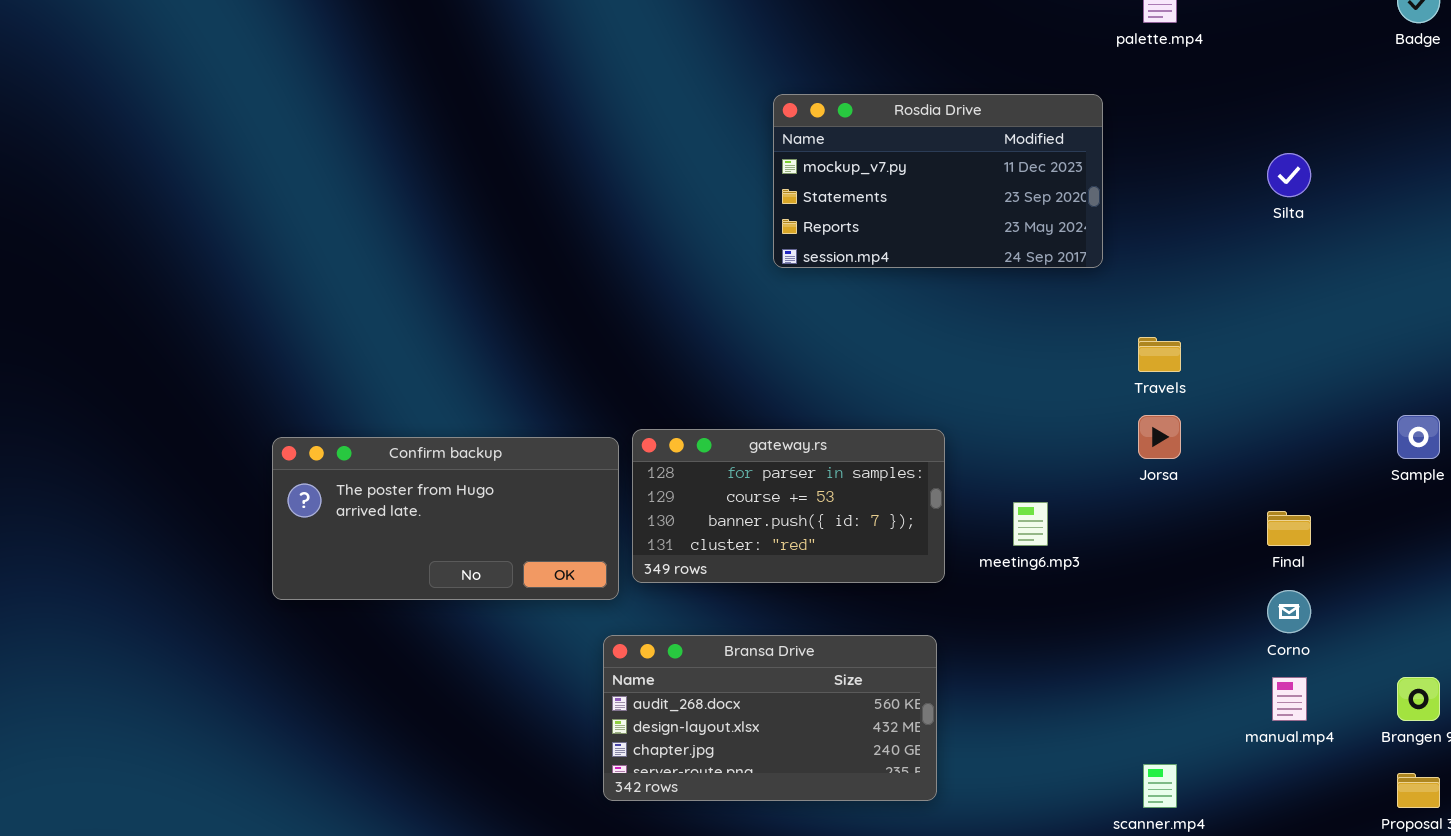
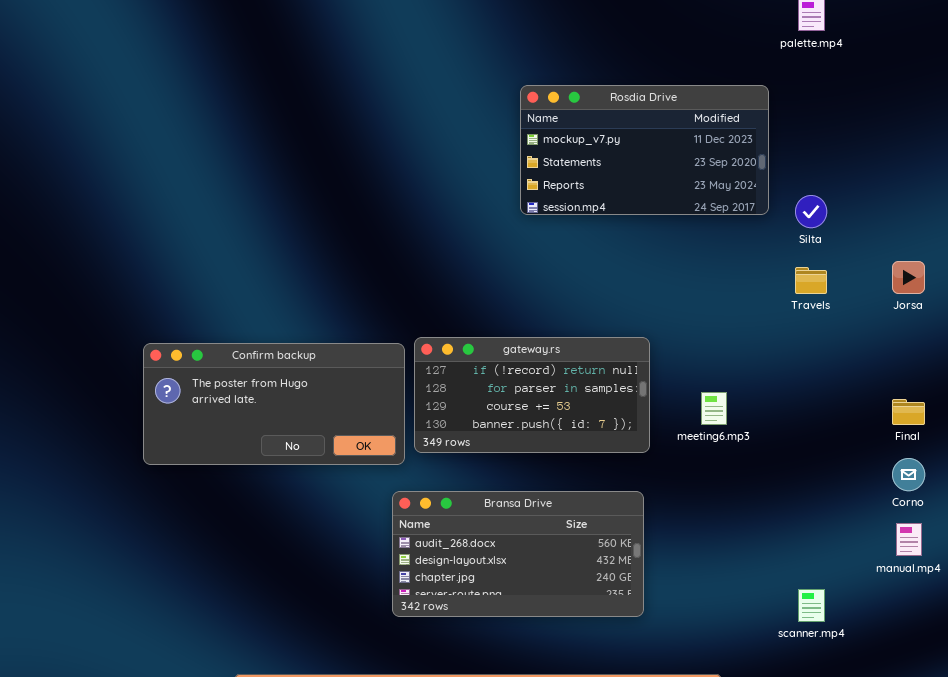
Silta: [1267,153,1311,197] -> [795,195,827,228], moved
Jorsa: [1138,415,1181,459] -> [892,261,925,294], moved
gateway.rs: [632,429,945,583] -> [414,337,650,453], scrolled up 1 row

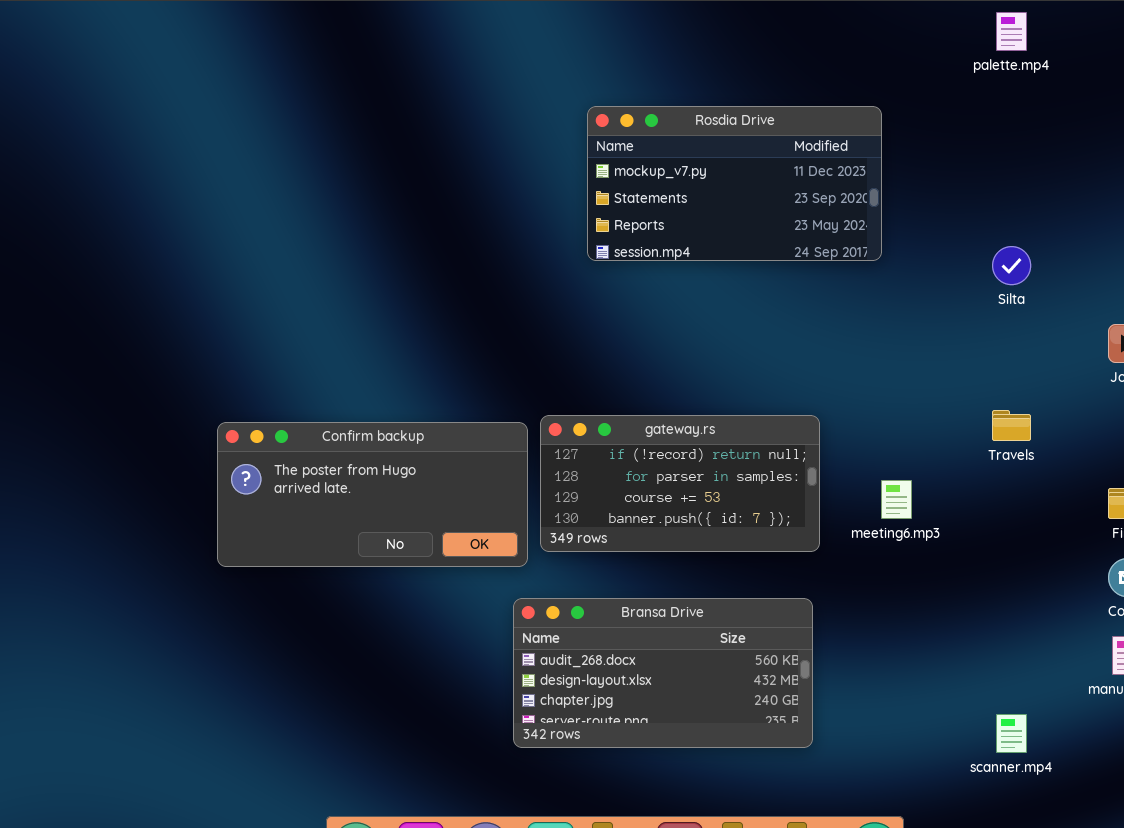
Rosdia Drive: [520,85,769,215] -> [587,106,882,261], moved
Travels: [795,267,827,294] -> [992,410,1031,441], moved

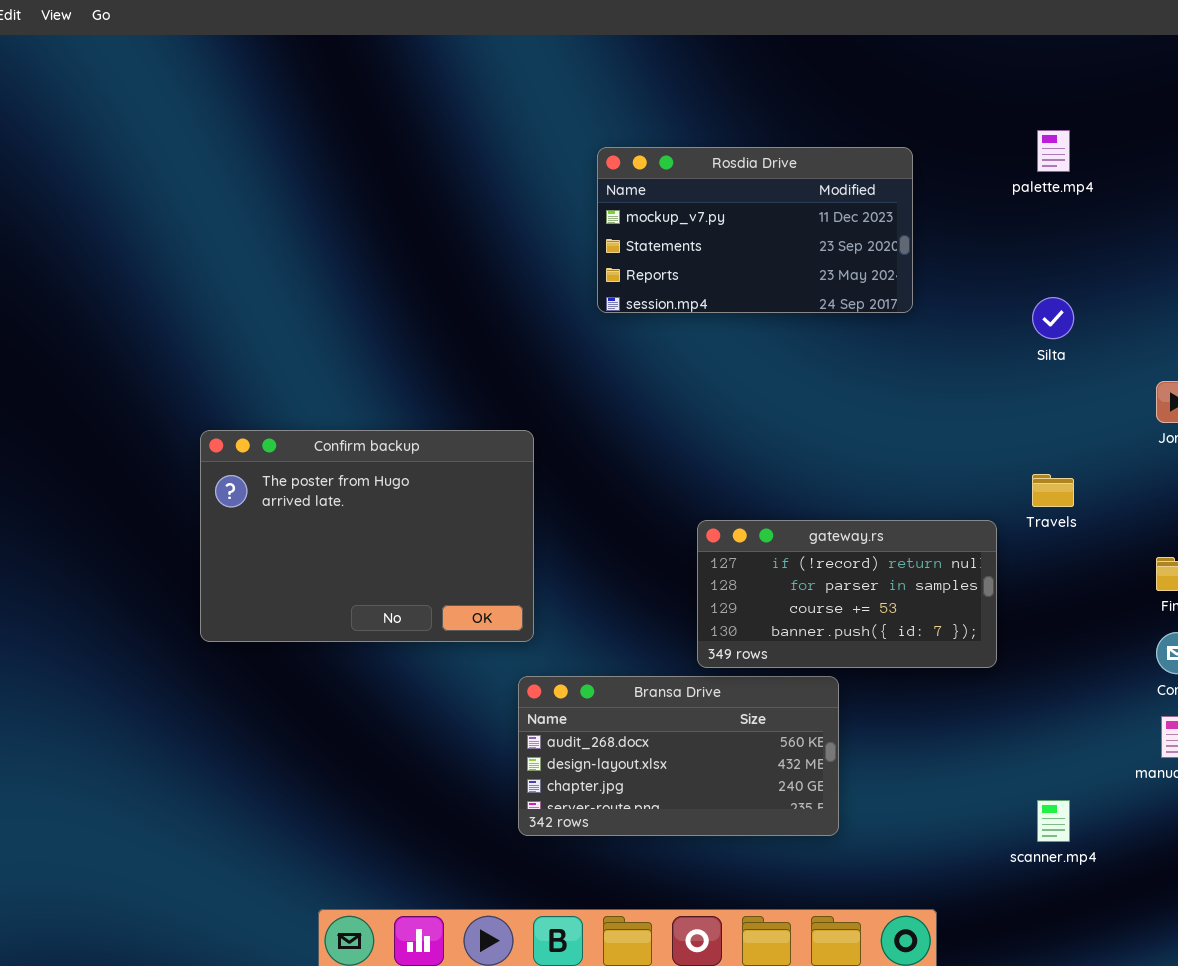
palette.mp4: [996,12,1027,51] -> [1037,130,1070,172], moved
gateway.rs: [540,415,820,552] -> [697,520,997,668], moved
Confirm backup: [217,422,528,567] -> [200,430,534,642], resized

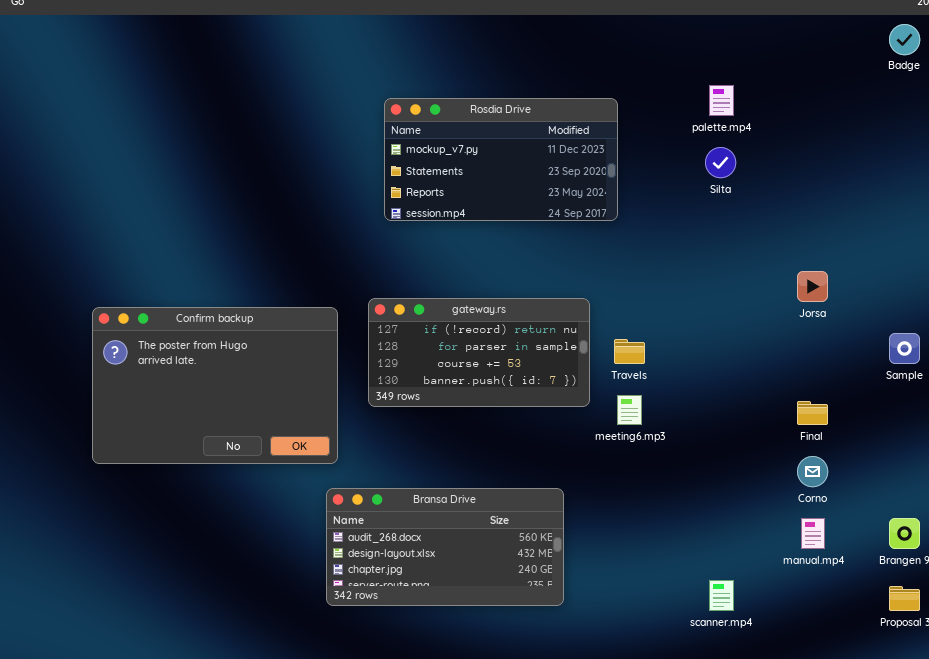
Silta: [1032,297,1074,339] -> [705,147,736,178], moved
Travels: [1032,474,1074,507] -> [614,339,645,364], moved
gateway.rs: [697,520,997,668] -> [368,298,590,407], moved

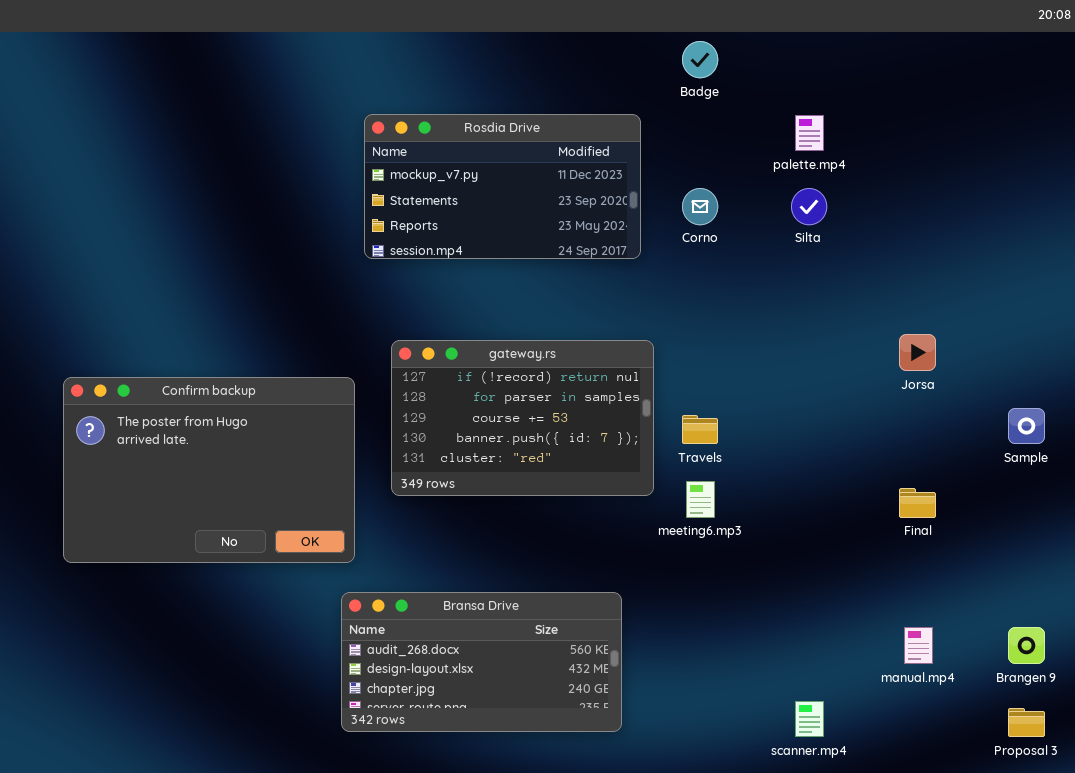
Badge: [889,24,920,55] -> [682,41,718,78], moved
Rosdia Drive: [384,98,618,221] -> [364,114,641,259], moved
gateway.rs: [368,298,590,407] -> [391,340,654,496], resized
Corno: [797,456,828,487] -> [682,188,718,225], moved

